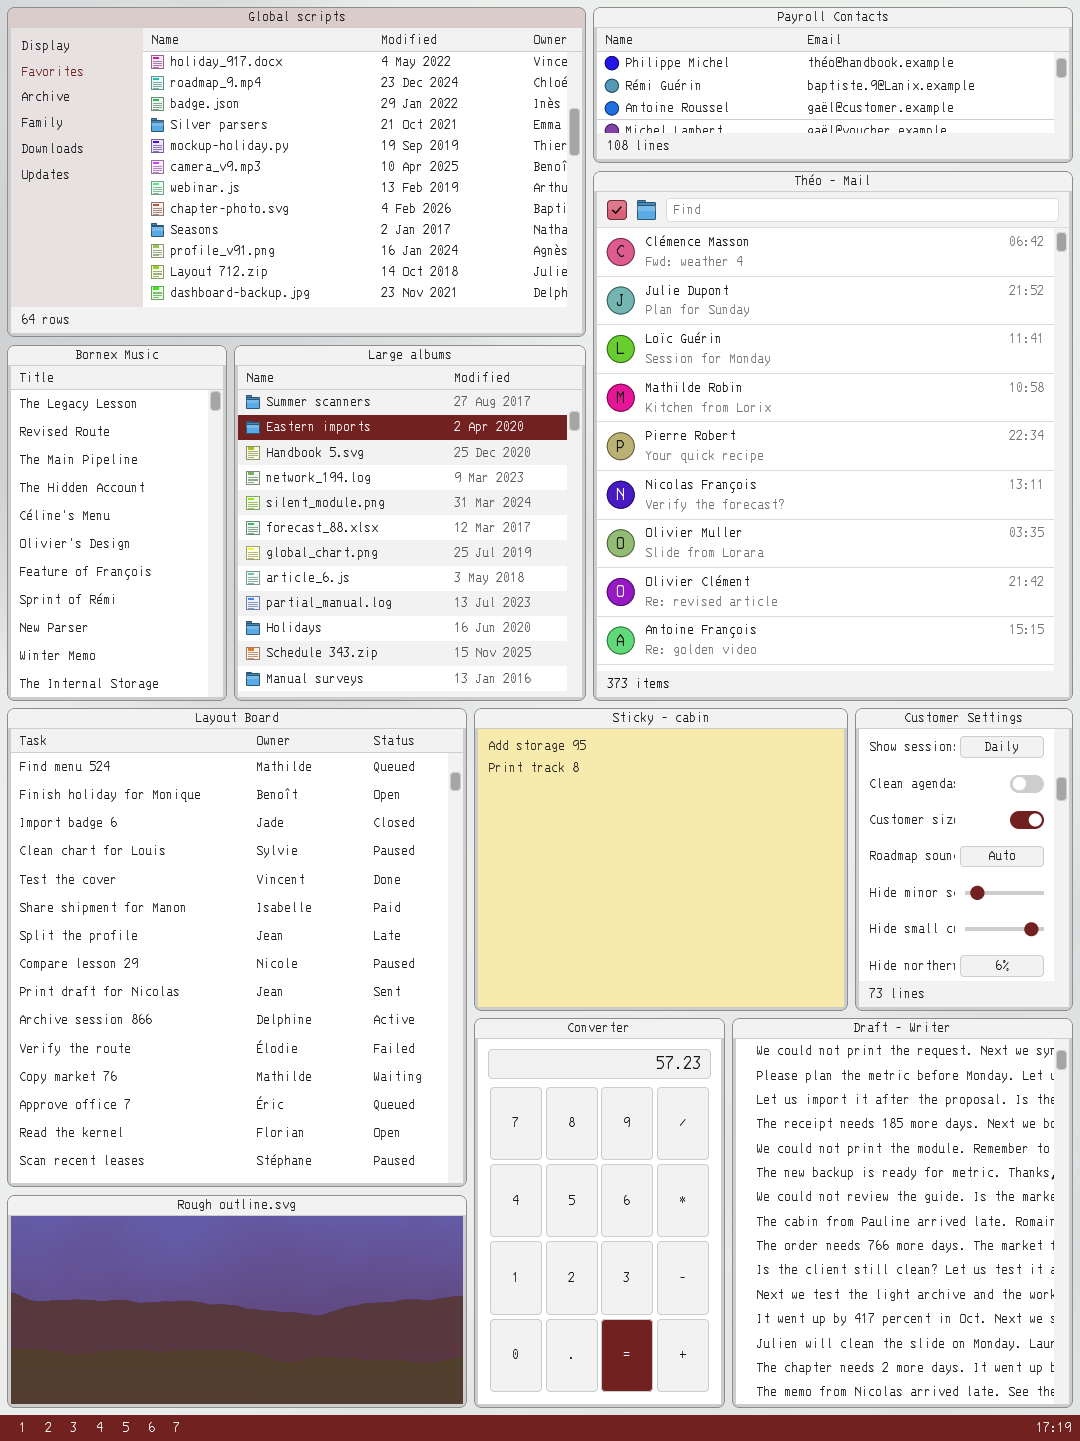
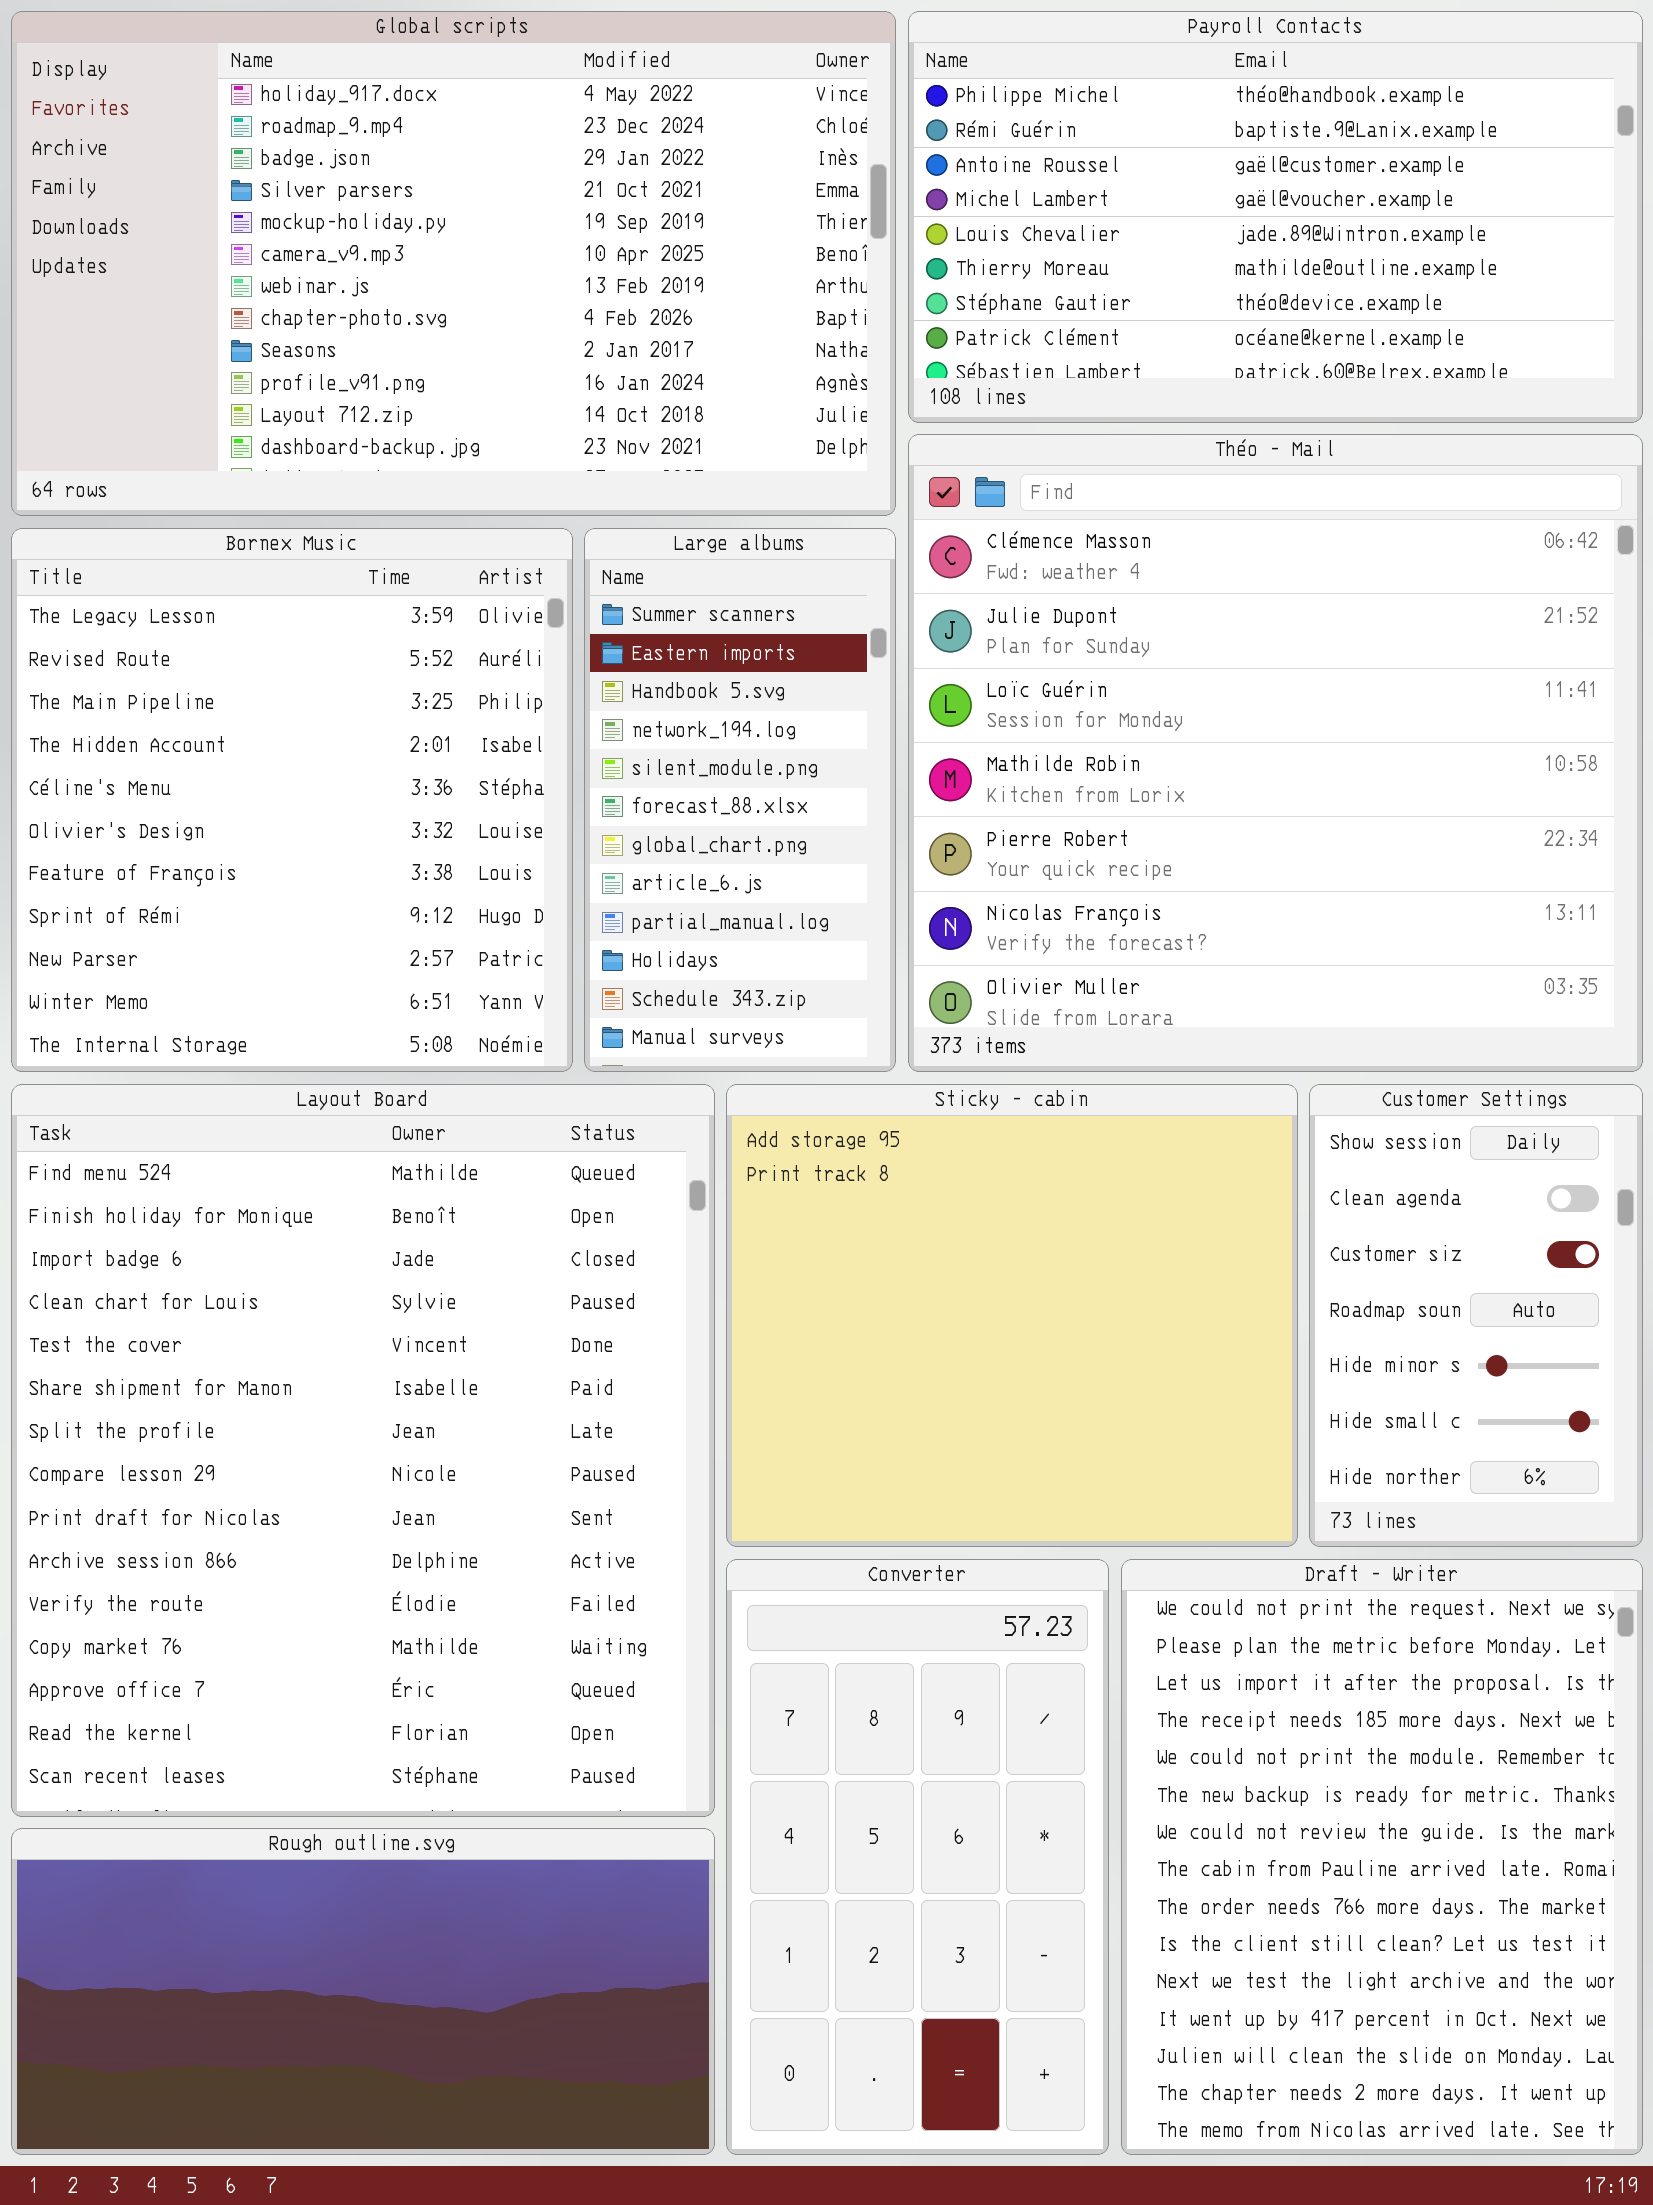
Payroll Contacts: [593,7,1073,163] -> [908,11,1643,423], resized
Théo - Mail: [593,171,1073,701] -> [908,434,1643,1072], resized
Bornex Music: [7,345,227,701] -> [11,528,573,1072], resized
Large albums: [234,345,586,701] -> [584,528,896,1072], resized

